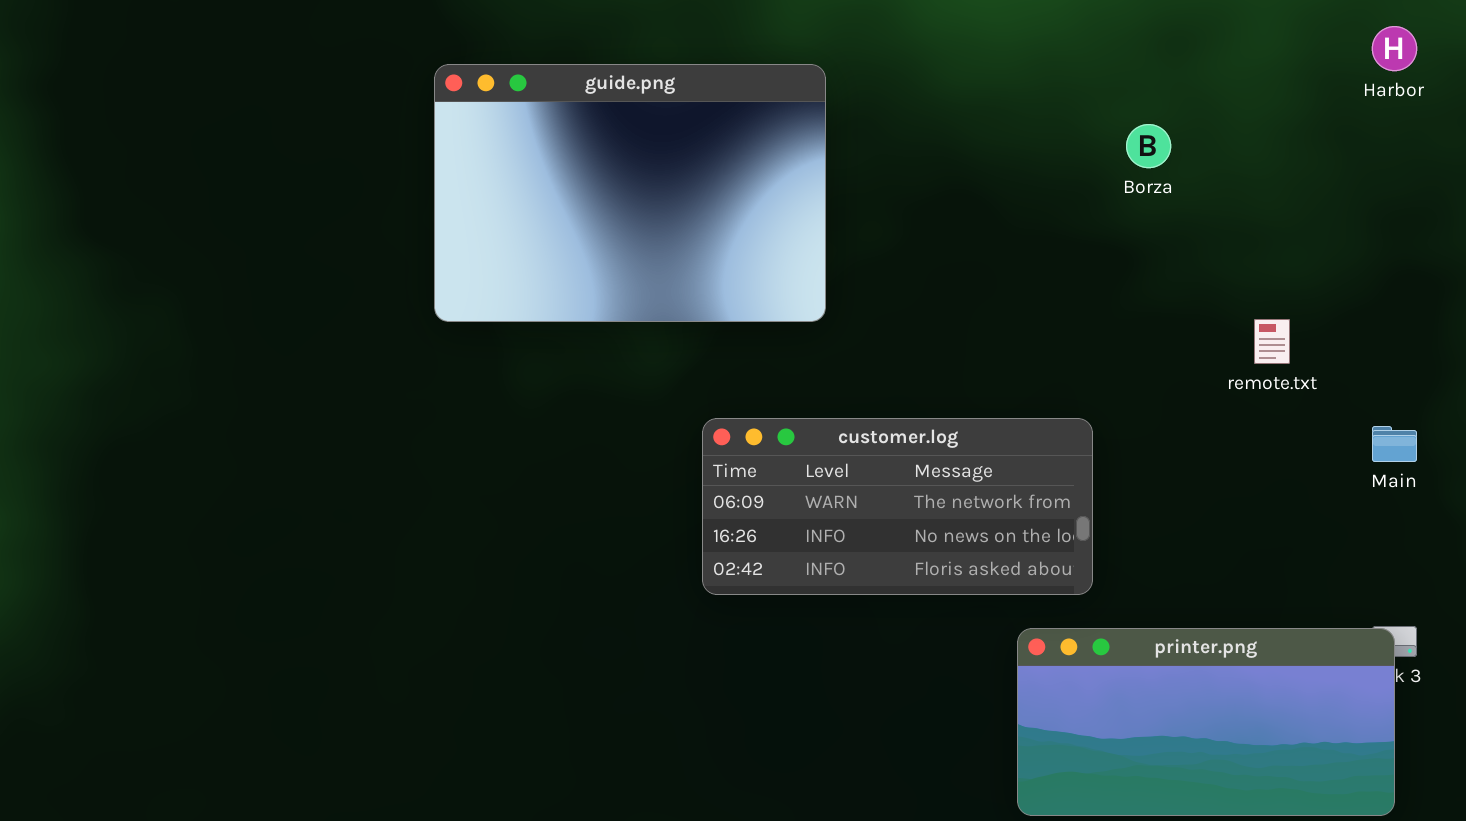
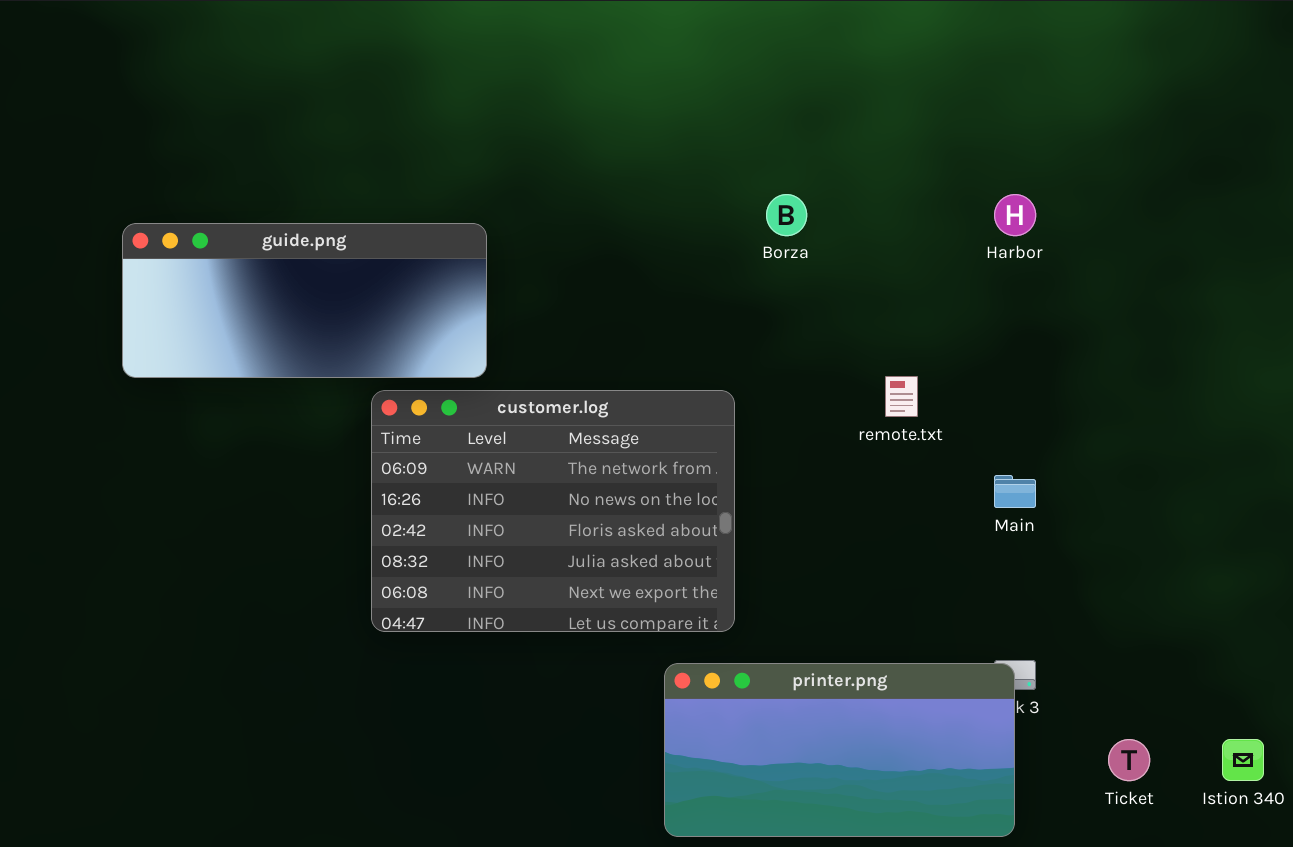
Harbor: [1372,26,1417,71] -> [994,194,1036,236], moved
guide.png: [434,64,826,322] -> [122,223,487,378], resized
customer.log: [702,418,1093,595] -> [371,390,735,632], resized

